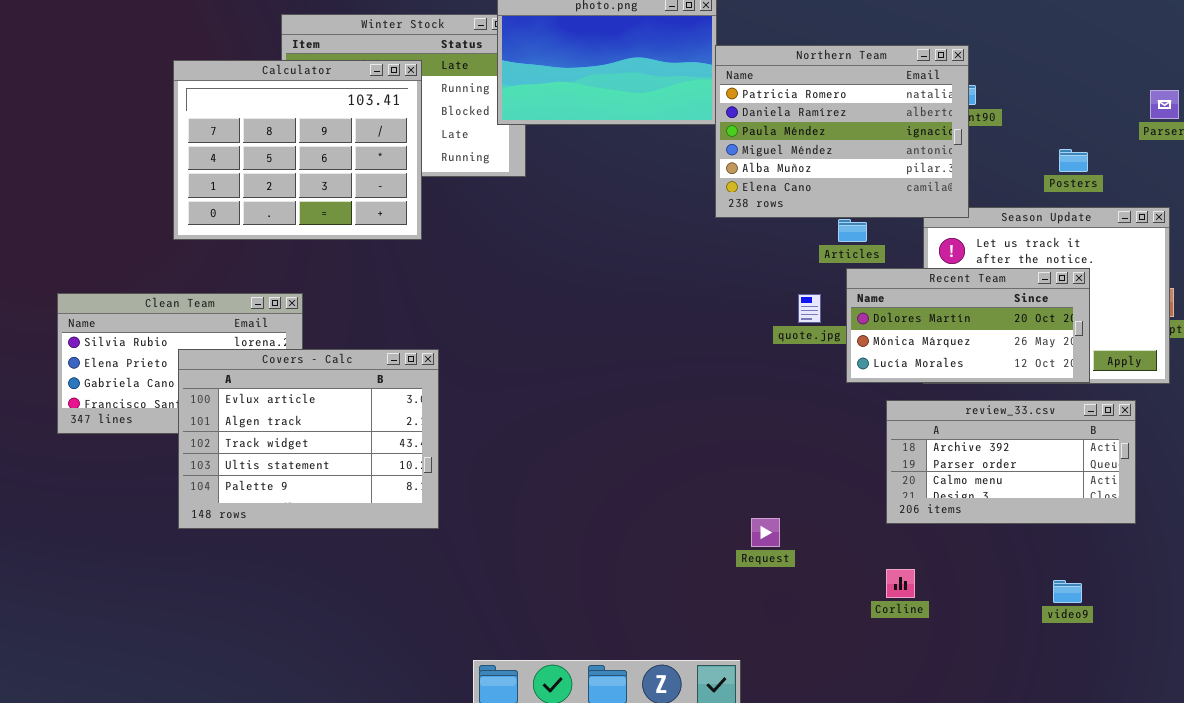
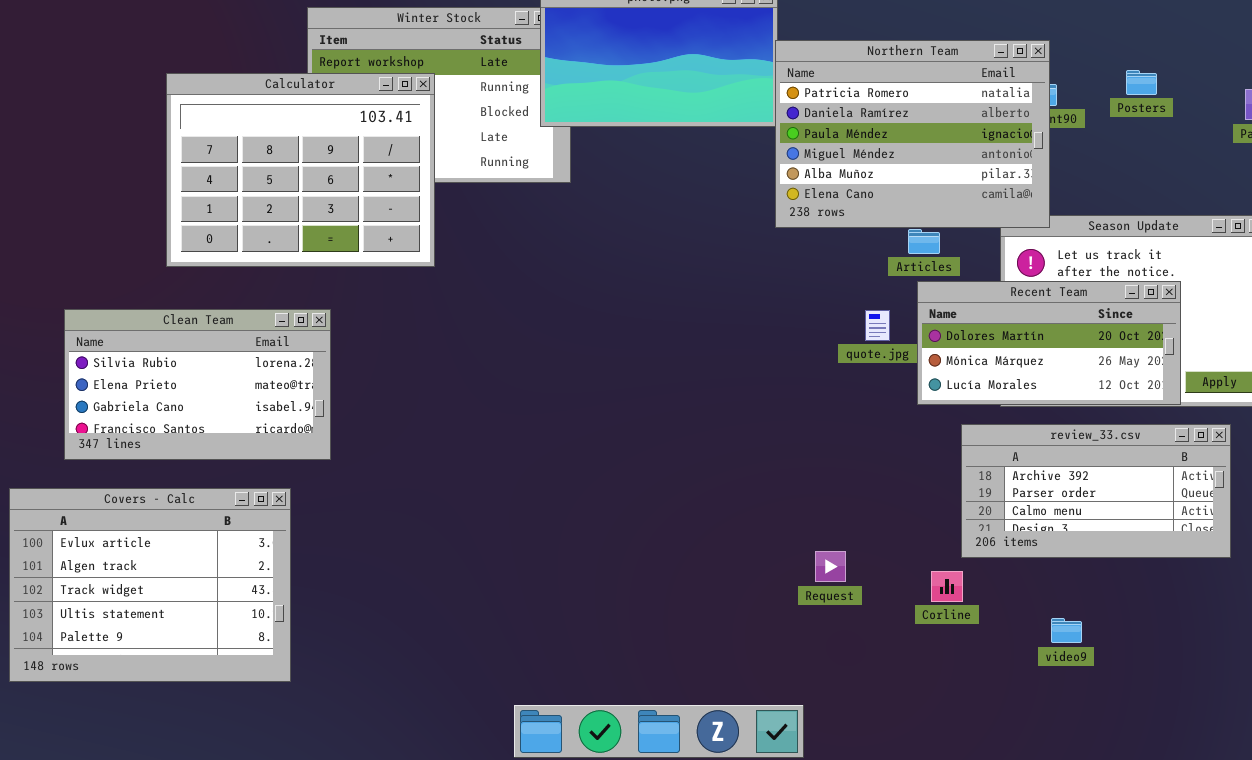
Calculator: [173,60,422,240] -> [166,73,435,267], moved
Posters: [1059,149,1088,172] -> [1126,70,1157,95], moved
Covers - Calc: [178,349,439,529] -> [9,488,291,682], moved
Corline: [886,569,915,598] -> [931,571,963,602], moved
video9: [1053,580,1082,603] -> [1051,618,1082,643], moved

